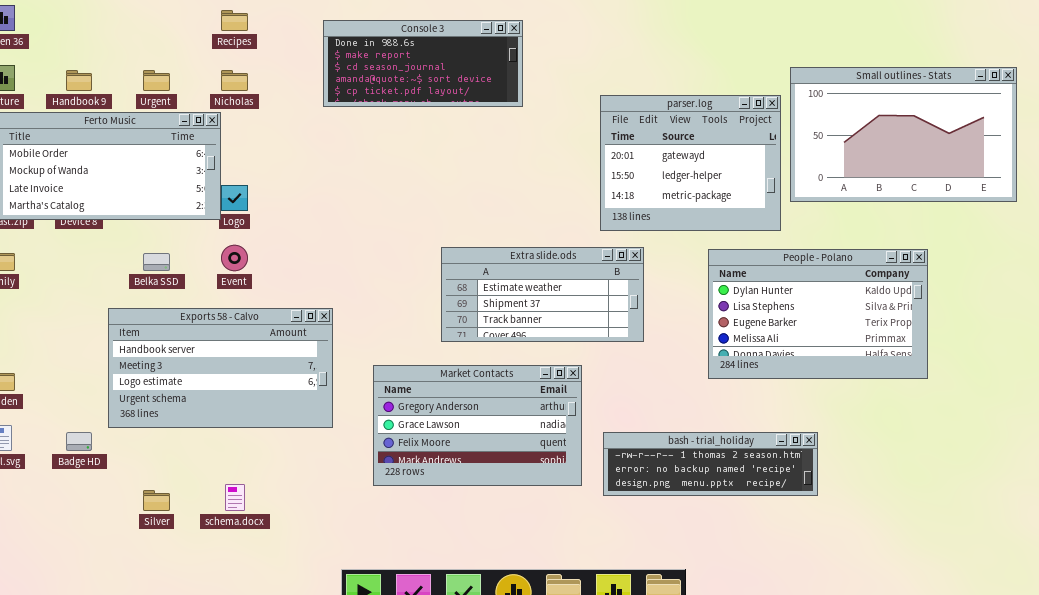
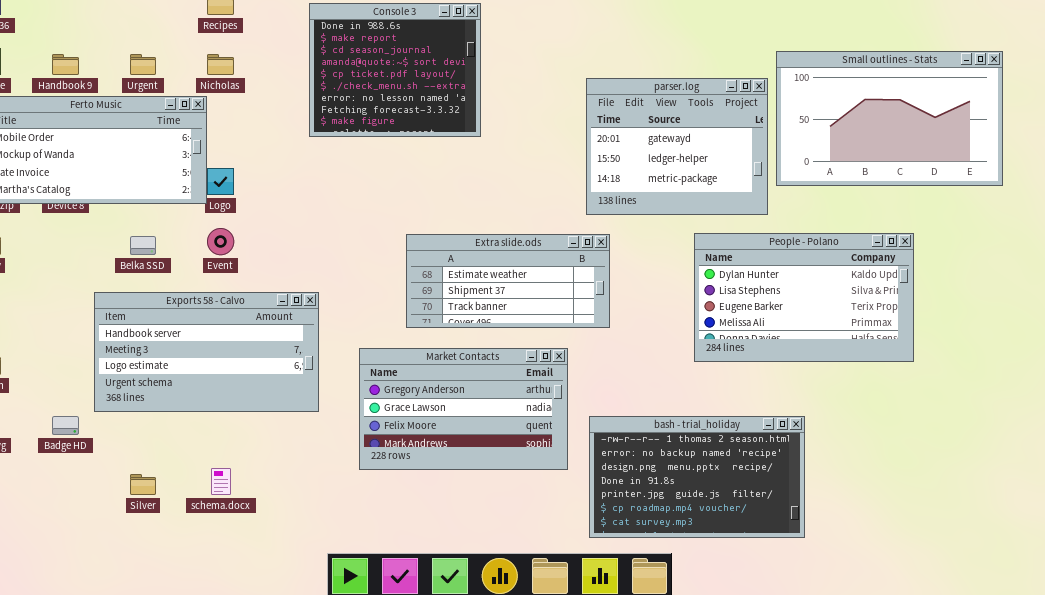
Console 3: [323,20,523,107] -> [309,3,481,137], resized
Extra slide.ods: [441,247,644,342] -> [406,234,610,328], moved
bash - trial_holiday: [603,432,818,496] -> [589,416,805,538], resized

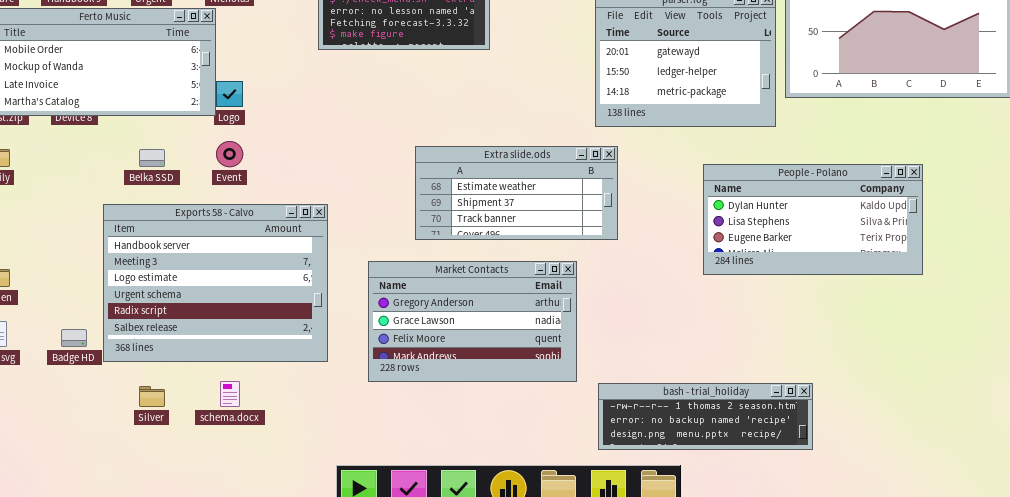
People - Polano: [694,233,914,362] -> [703,164,923,275], resized
Exports 58 - Calvo: [94,292,319,412] -> [103,204,328,362], resized
bash - trial_holiday: [589,416,805,538] -> [598,383,813,450], resized

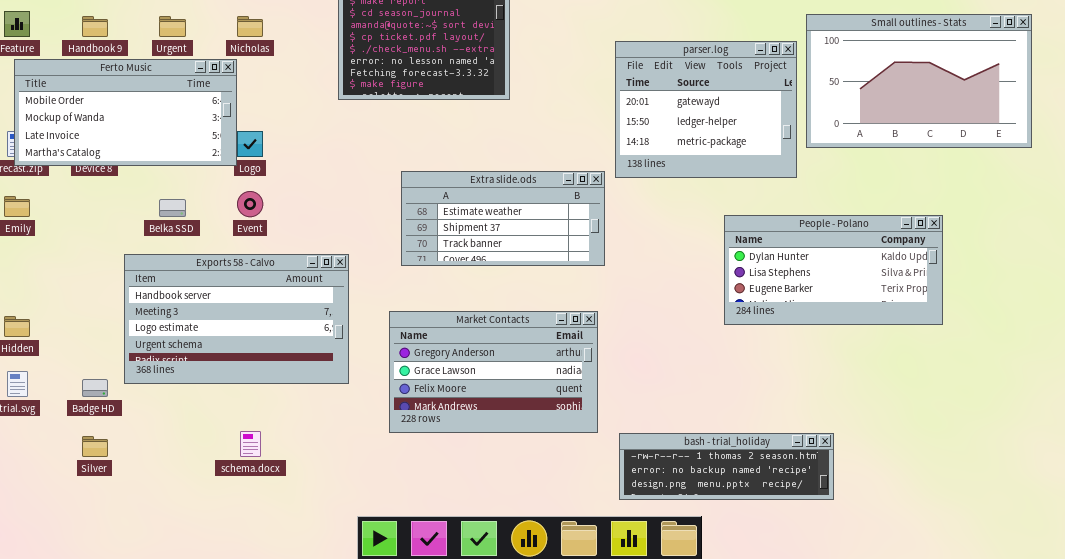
Extra slide.ods: [415,146,618,240] -> [401,171,605,266], moved
Exports 58 - Calvo: [103,204,328,362] -> [124,254,349,384], resized
Silver: [139,386,165,407] -> [82,436,108,457], moved

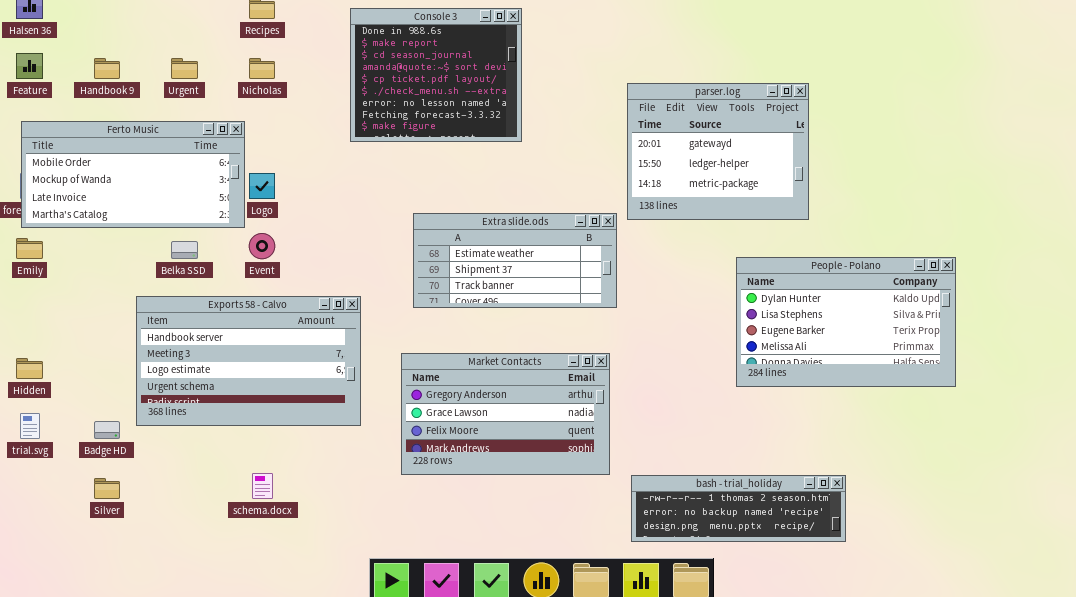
Small outlines - Stats: [806,14,1032,148] -> none, closed
Ferto Music: [14,59,237,166] -> [21,121,245,228], moved
People - Polano: [724,215,943,325] -> [736,257,956,387], resized

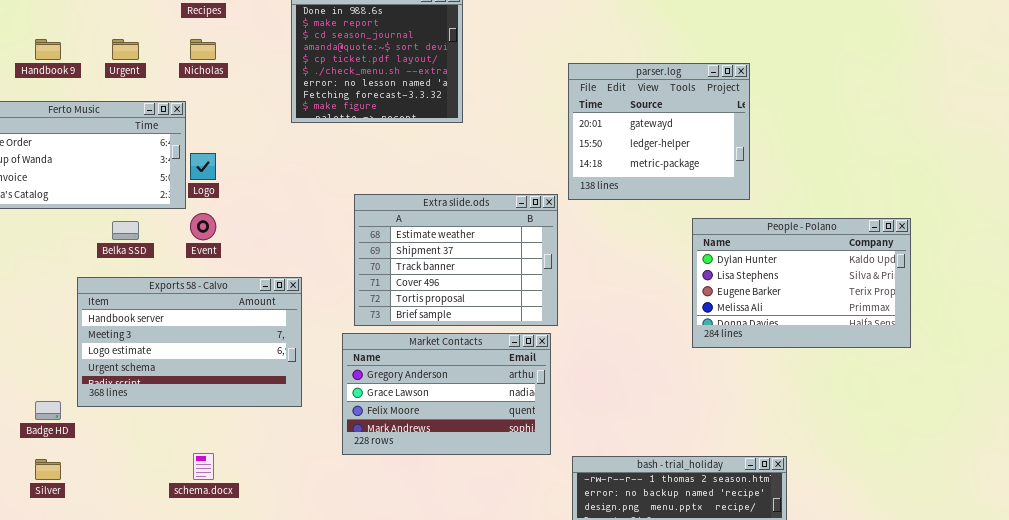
Extra slide.ods: [413,213,617,308] -> [354,194,558,326], resized
People - Polano: [736,257,956,387] -> [692,218,911,348], moved

